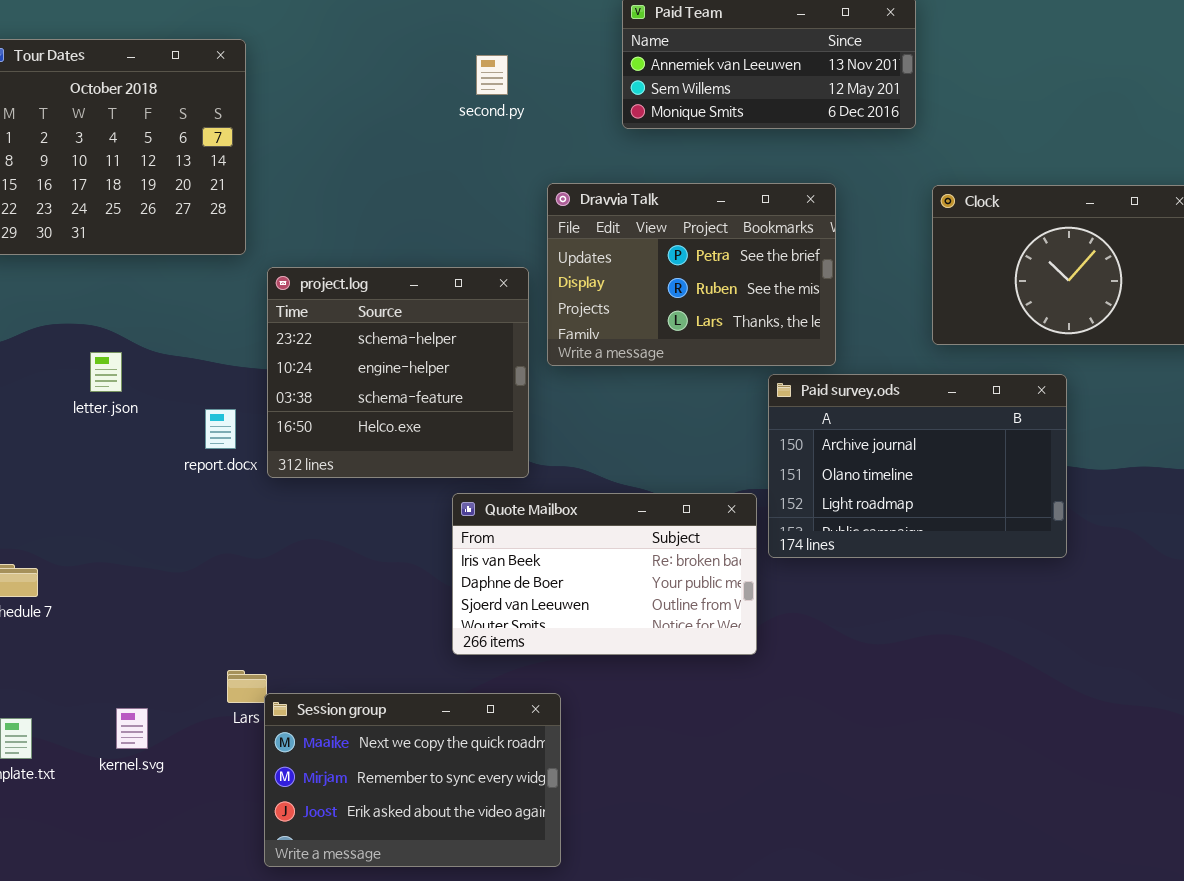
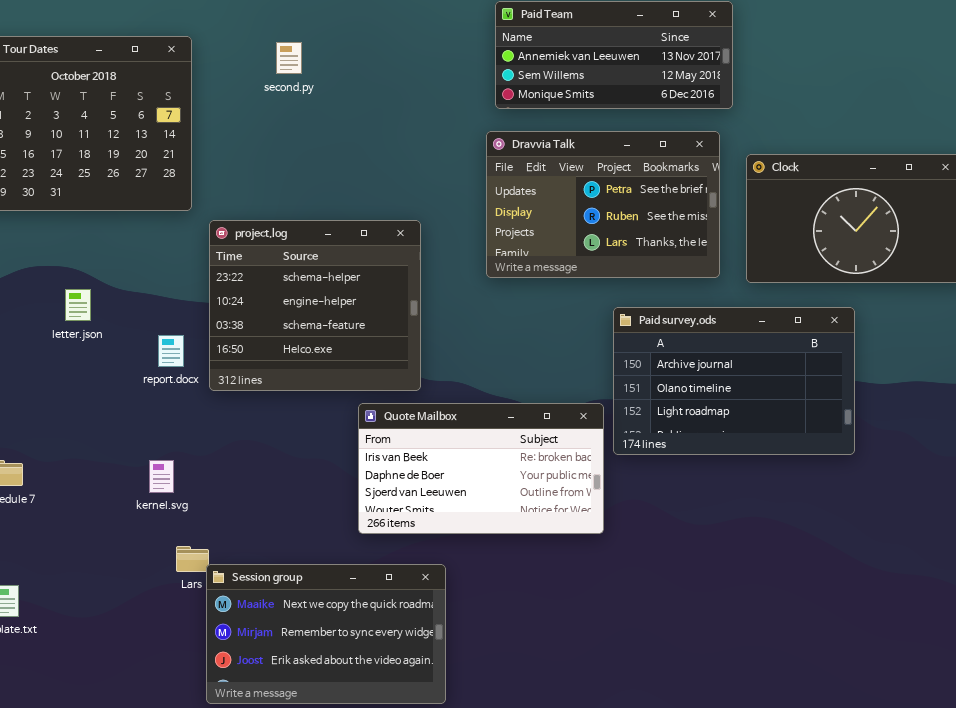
second.py: [476,55,508,95] -> [276,42,302,74], moved
Dravvia Talk: [547,183,836,366] -> [486,131,720,278], moved
kernel.svg: [116,708,148,749] -> [149,460,174,493], moved

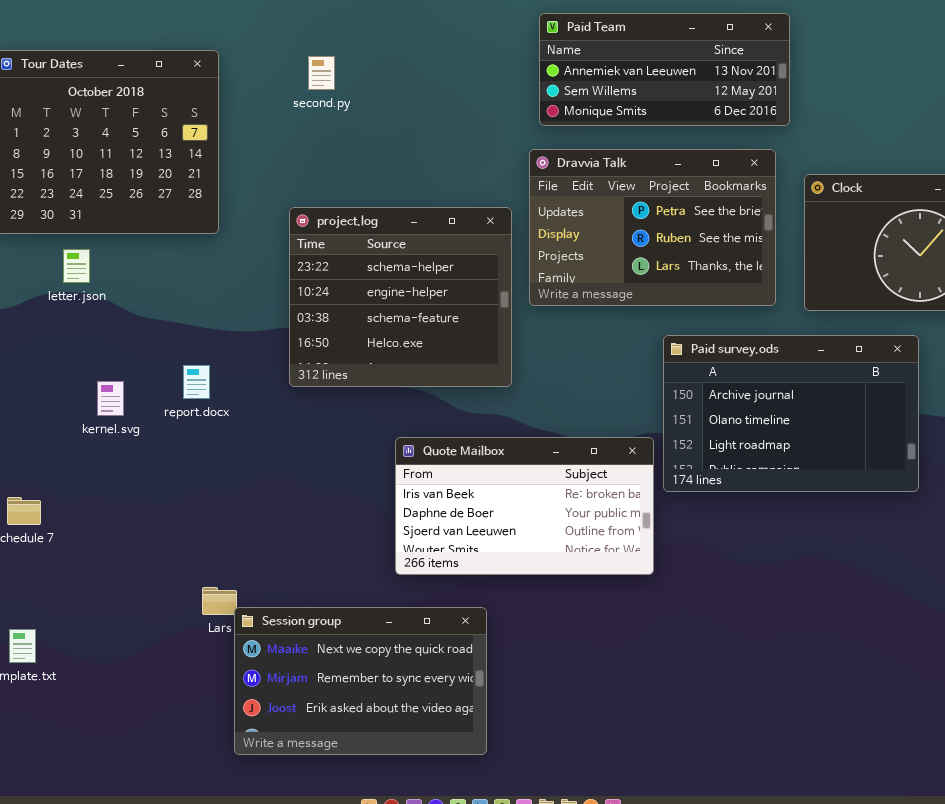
project.log: [209,220,421,391] -> [289,207,512,387], moved
letter.json: [65,289,91,321] -> [63,249,90,283], moved
kernel.svg: [149,460,174,493] -> [97,381,124,416], moved

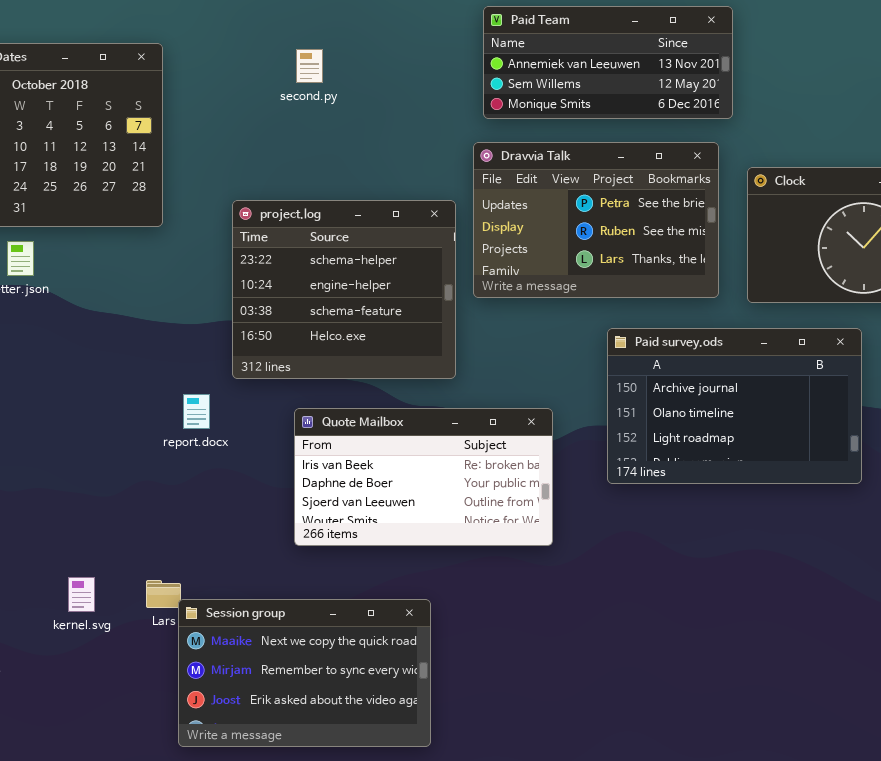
second.py: [308,56,335,90] -> [296,49,323,83], moved
report.docx: [183,365,210,399] -> [183,394,210,429], moved
kernel.svg: [97,381,124,416] -> [68,577,95,612], moved
Quote Mailbox: [395,437,654,575] -> [294,408,553,546], moved

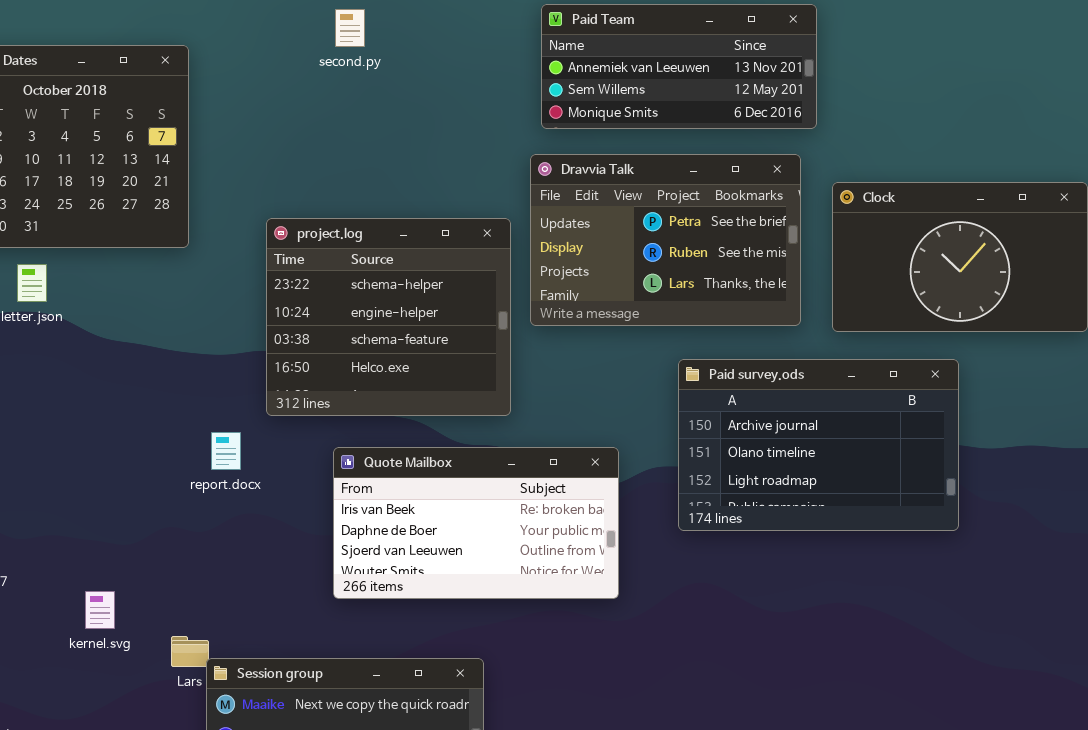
second.py: [296,49,323,83] -> [335,9,365,47], moved
kernel.svg: [68,577,95,612] -> [85,591,115,629], moved

